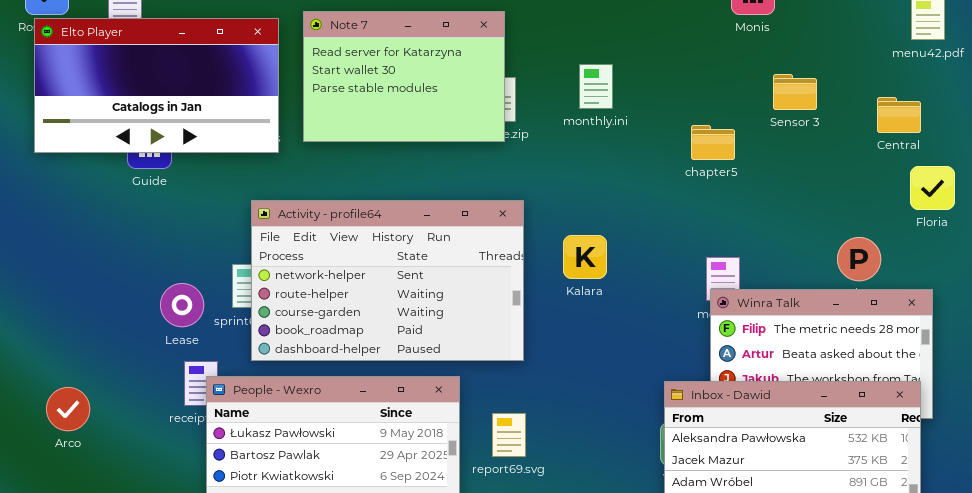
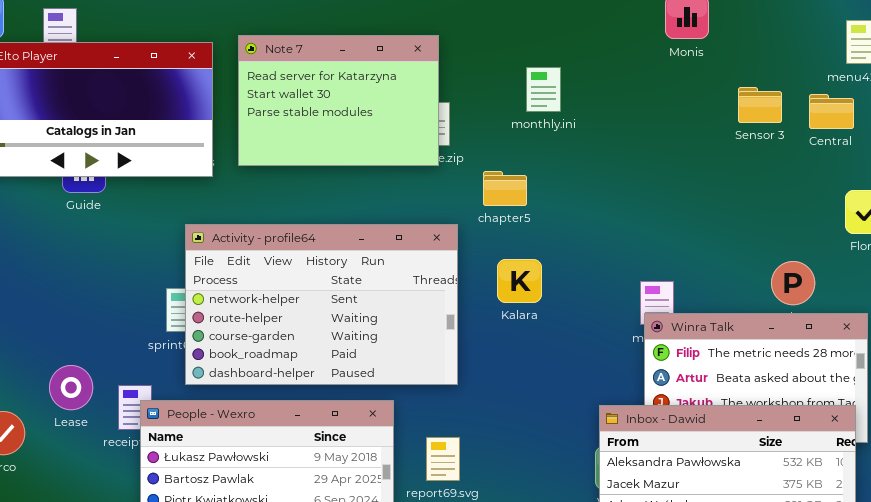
monthly.ini: [579,64,613,109] -> [526,67,561,112], moved
Sensor 3: [773,74,817,110] -> [738,87,782,123], moved
Central: [877,97,921,133] -> [809,94,854,129], moved
chapter5: [691,125,735,160] -> [483,171,527,206], moved
Lease: [160,283,204,327] -> [49,365,93,410], moved

